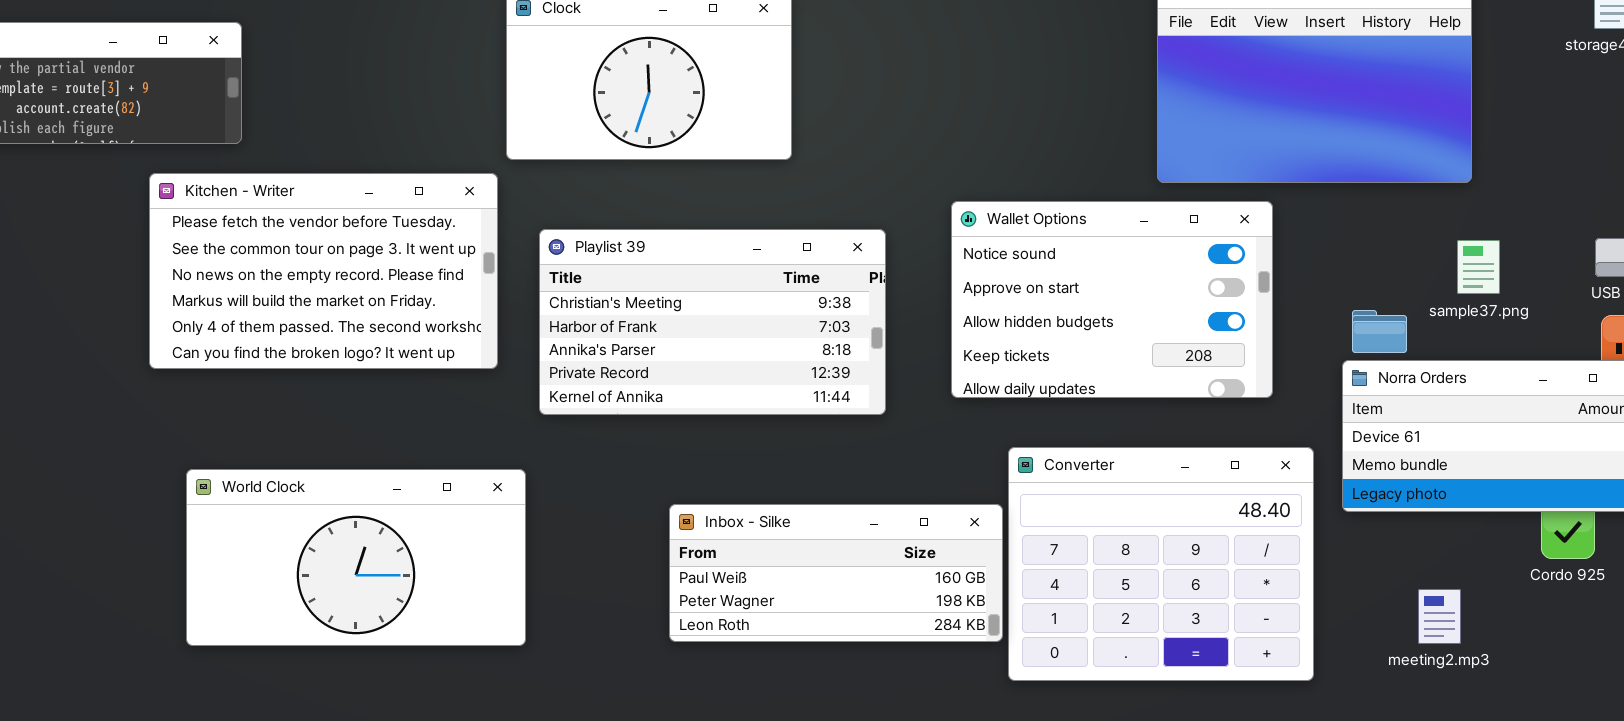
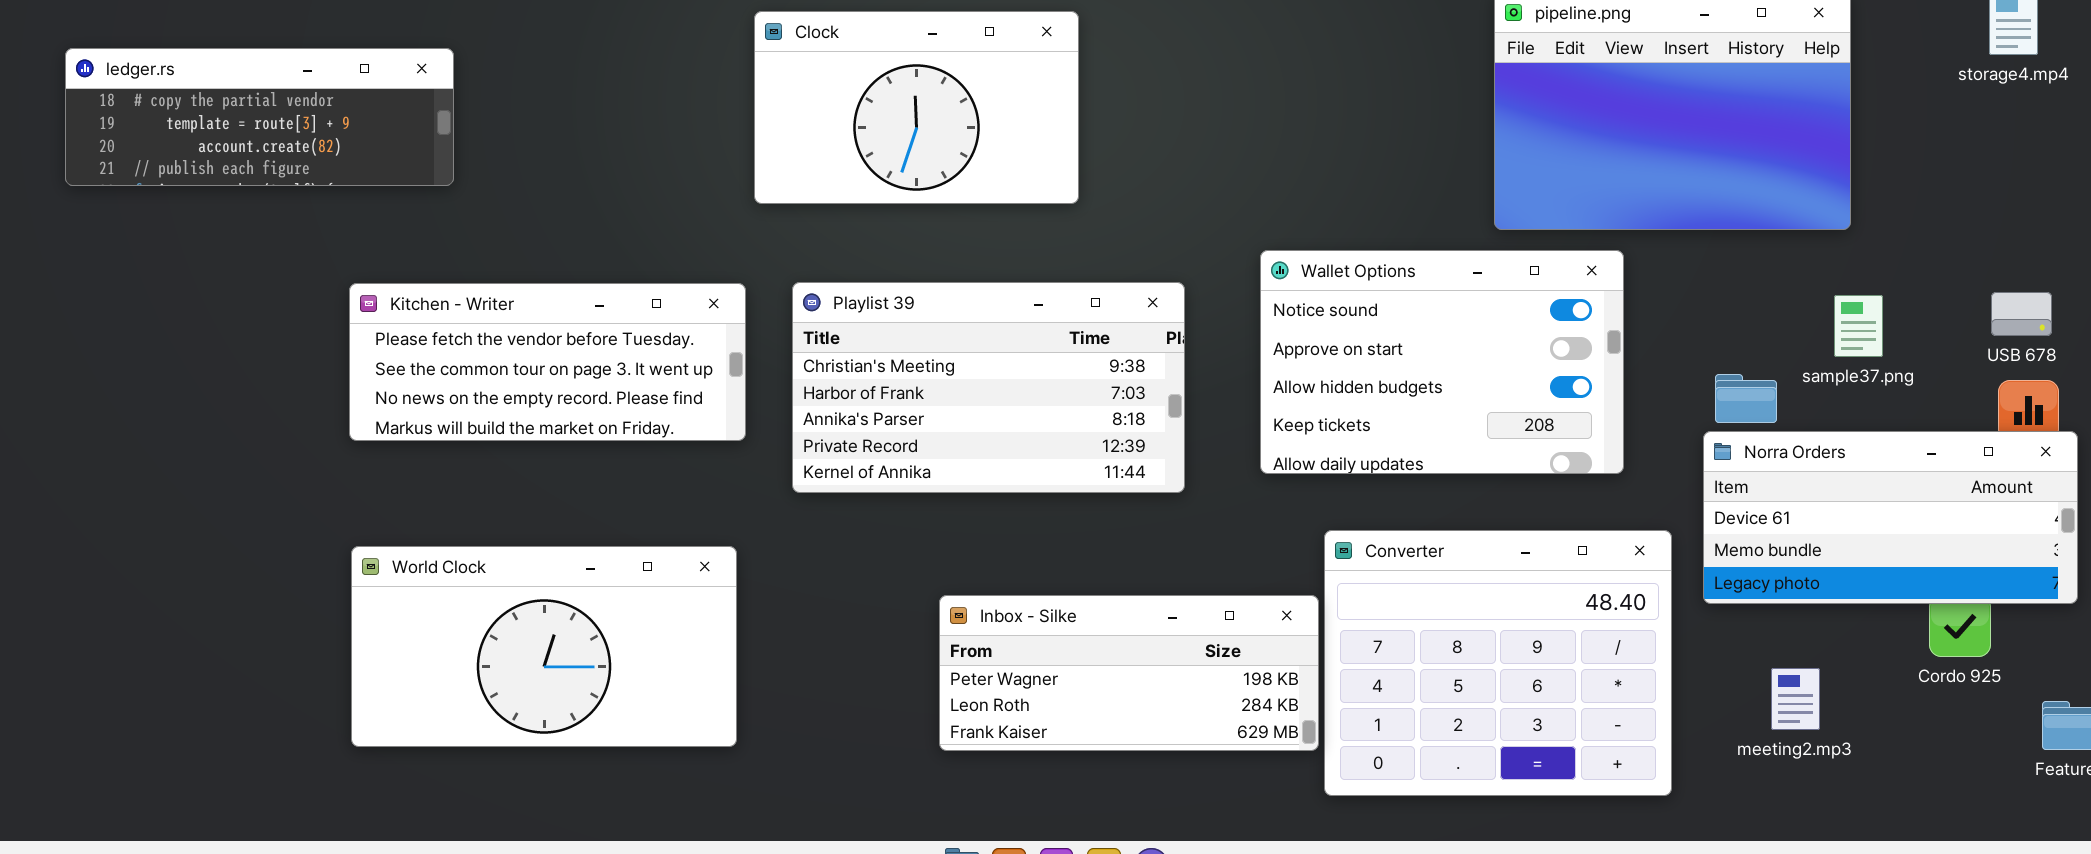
Kitchen - Writer: [149,173,498,369] -> [349,283,746,441], resized
World Clock: [186,469,526,646] -> [351,546,737,747], moved
Inbox - Silke: [669,504,1003,642] -> [939,595,1319,751], scrolled down 1 row
meeting2.mp3: [1418,589,1461,644] -> [1771,668,1820,730], moved

